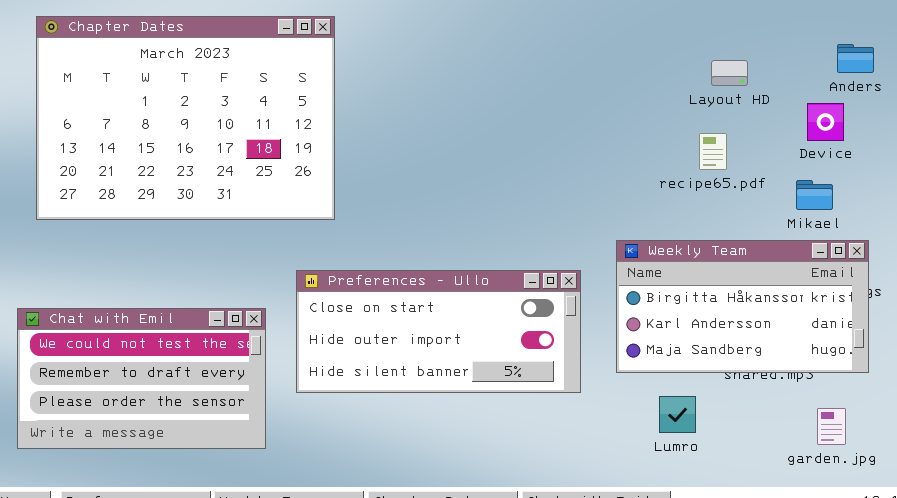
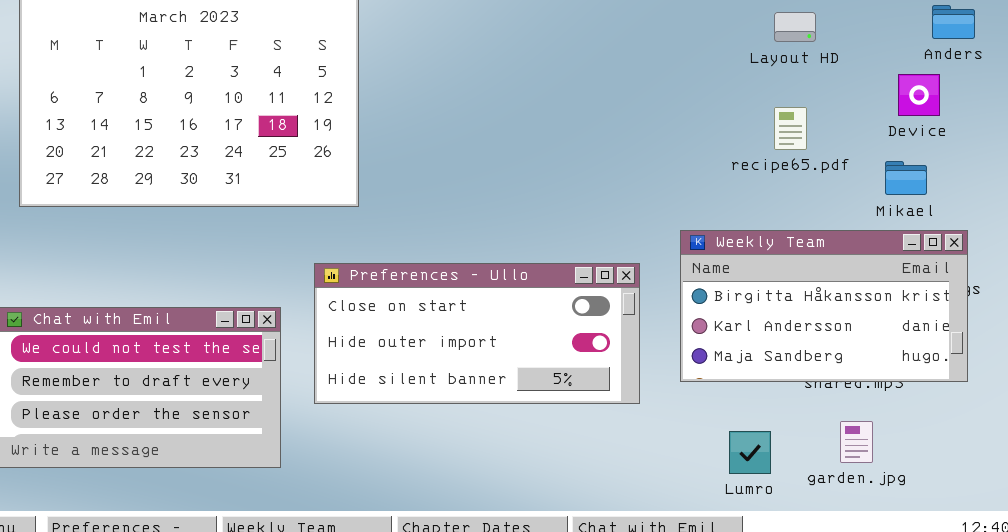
Layout HD: [711,60,748,86] -> [774,12,816,42], moved
Lumro: [659,396,696,433] -> [729,431,771,474], moved
garden.jpg: [817,408,846,445] -> [840,421,873,463], moved

